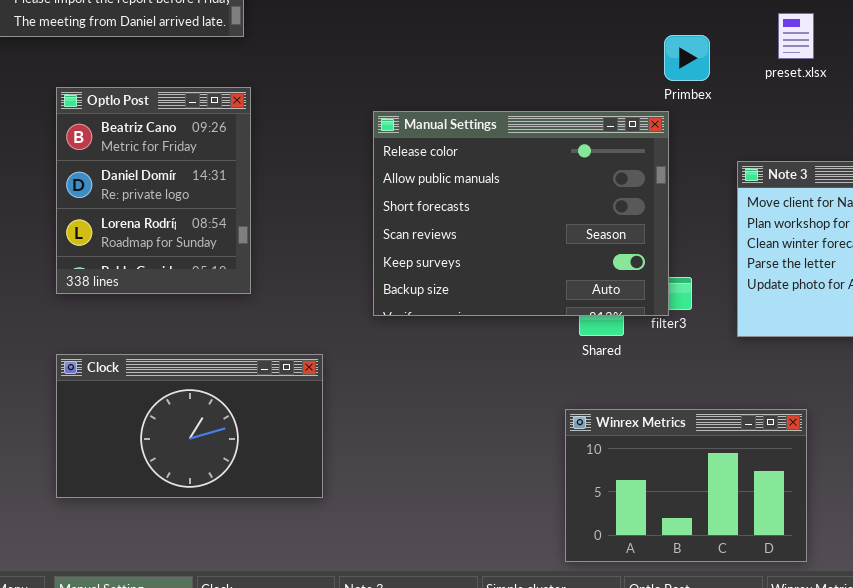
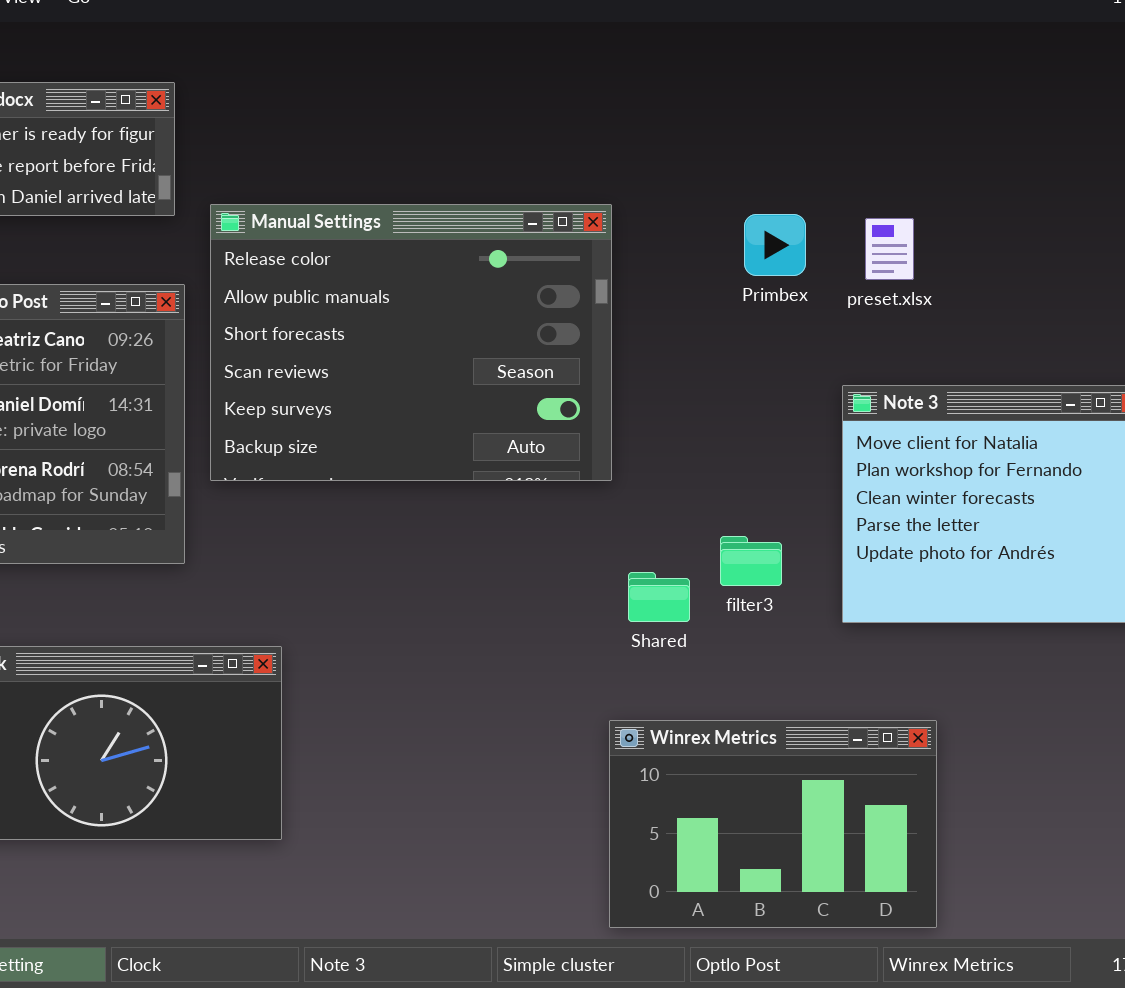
preset.xlsx: [778,13,814,59] -> [865,218,914,280], moved
Manual Settings: [373,111,669,316] -> [210,204,612,481], moved

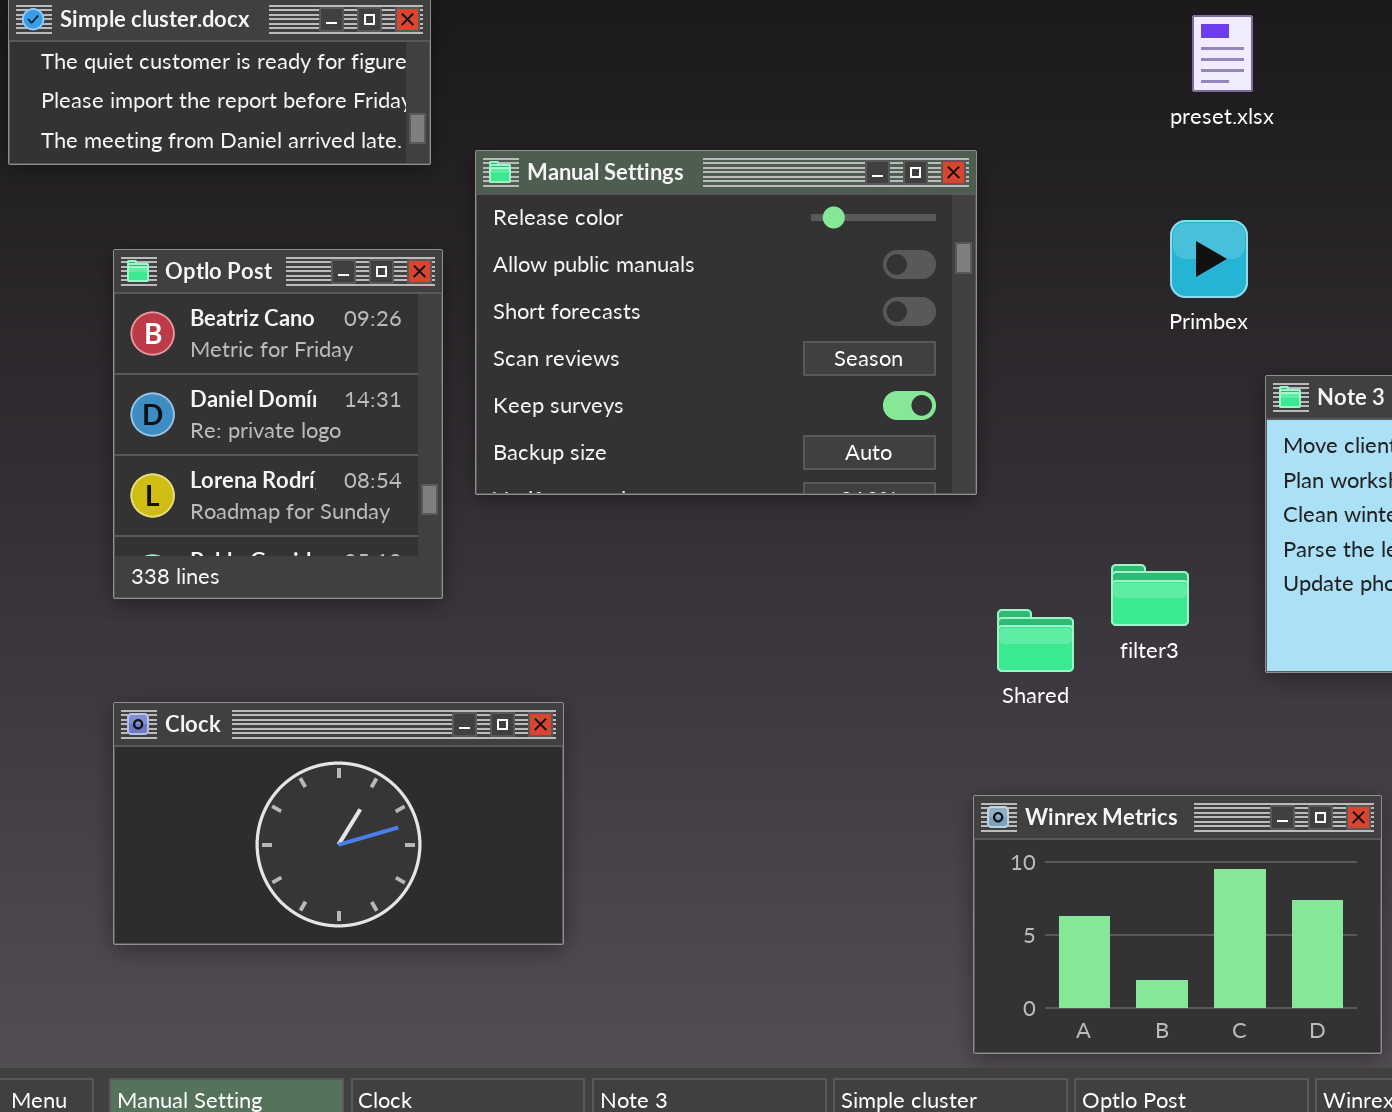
Primbex: [744,214,806,276] -> [1170,220,1248,298], moved
preset.xlsx: [865,218,914,280] -> [1192,15,1253,92], moved

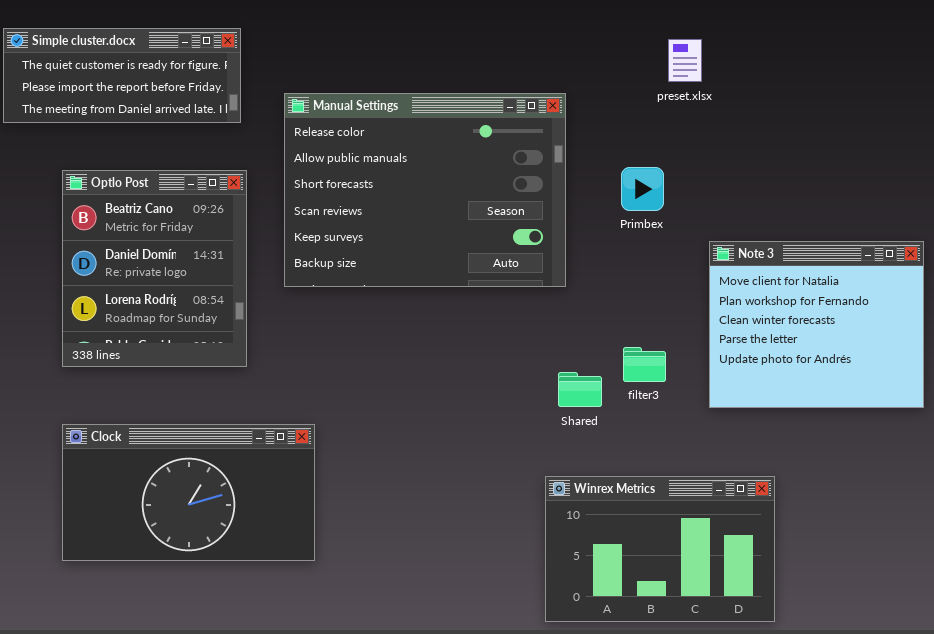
Manual Settings: [475,150,977,495] -> [284,93,566,287], moved
Primbex: [1170,220,1248,298] -> [621,167,664,211], moved

